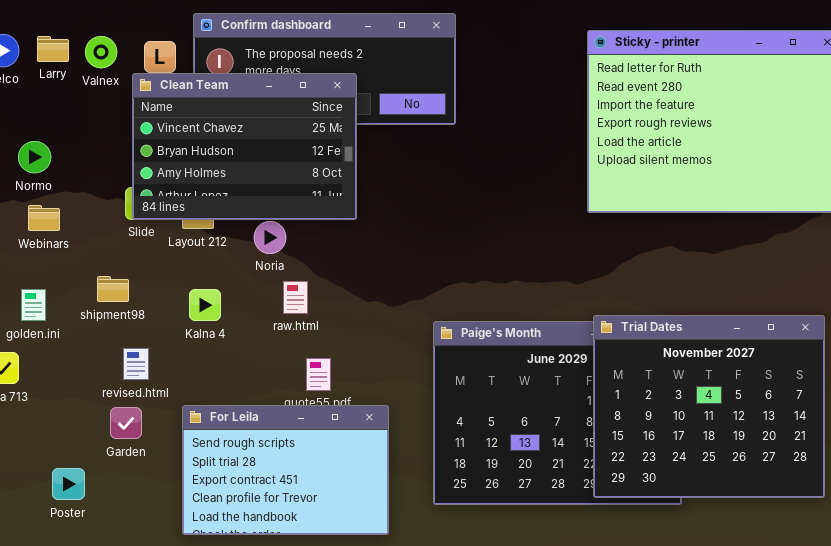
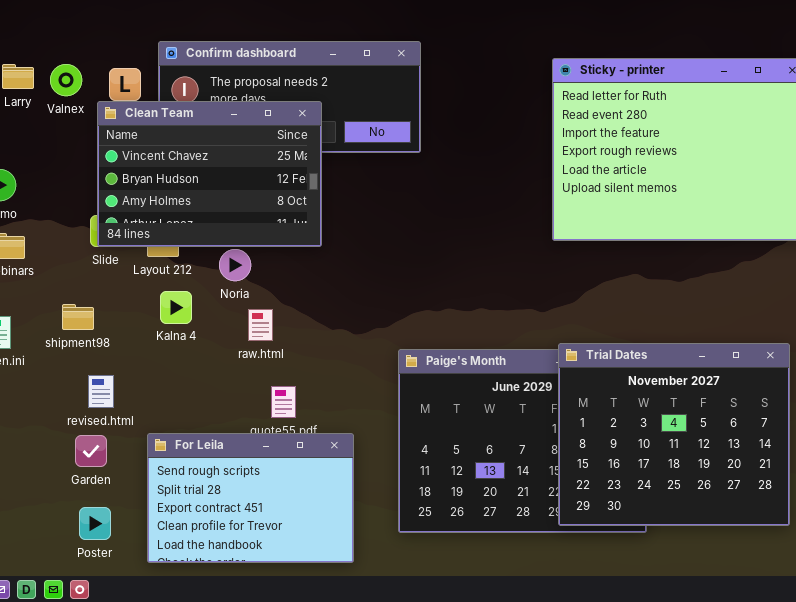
Kalna 4: [189,289,221,321] -> [160,291,192,324], moved
Poster: [52,468,85,500] -> [79,507,111,540], moved

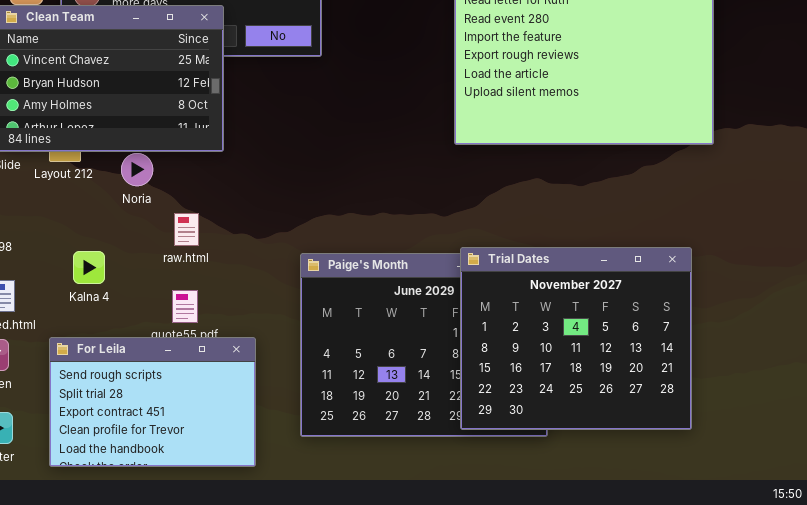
Kalna 4: [160,291,192,324] -> [73,251,105,284], moved
raw.html: [248,309,273,341] -> [174,213,199,246], moved

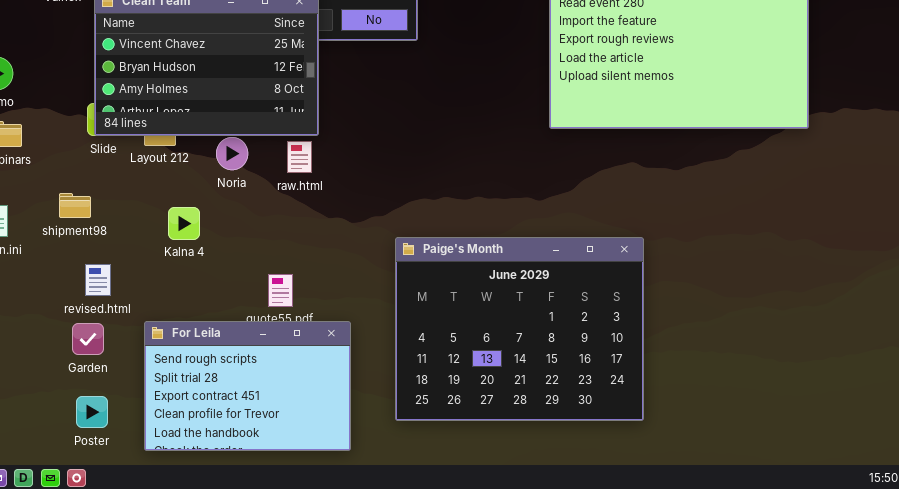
raw.html: [174,213,199,246] -> [287,141,312,173], moved
Trial Dates: [460,247,692,430] -> none, closed
Kalna 4: [73,251,105,284] -> [168,207,200,240], moved

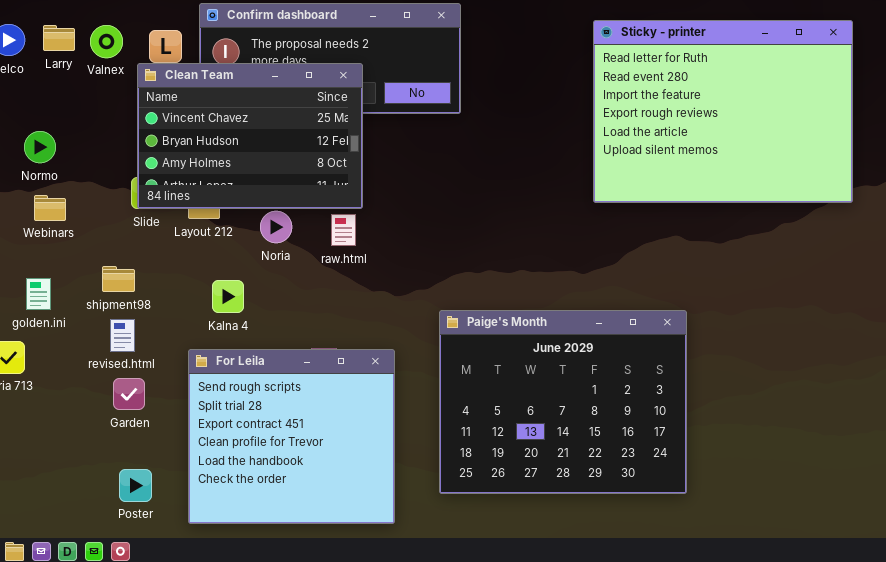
revised.html: [85,264,111,296] -> [110,319,135,352], moved
For Leila: [144,321,351,451] -> [188,349,395,524], resized
Garden: [72,323,104,355] -> [113,378,145,410], moved

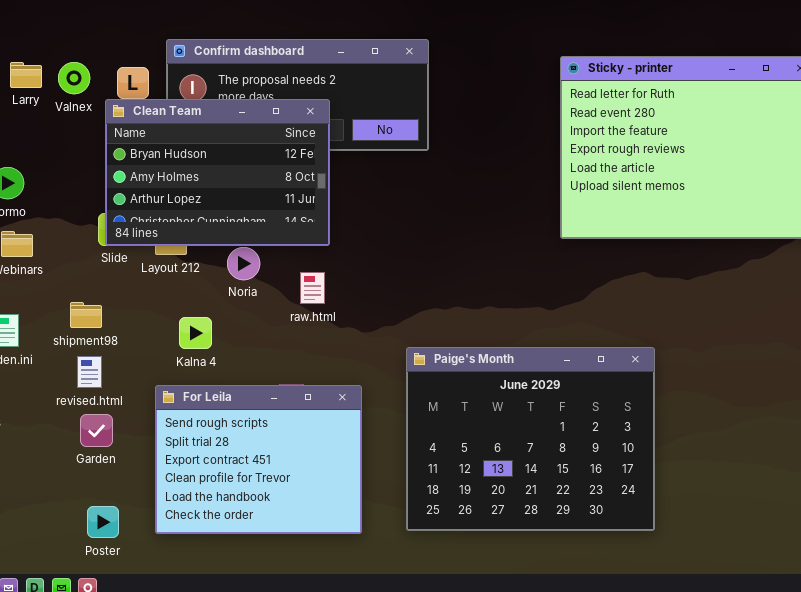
Clean Team: [137,63,363,209] -> [105,99,330,246], scrolled down 1 row
raw.html: [331,214,356,246] -> [300,272,325,304], moved
For Leila: [188,349,395,524] -> [155,385,362,534], resized

